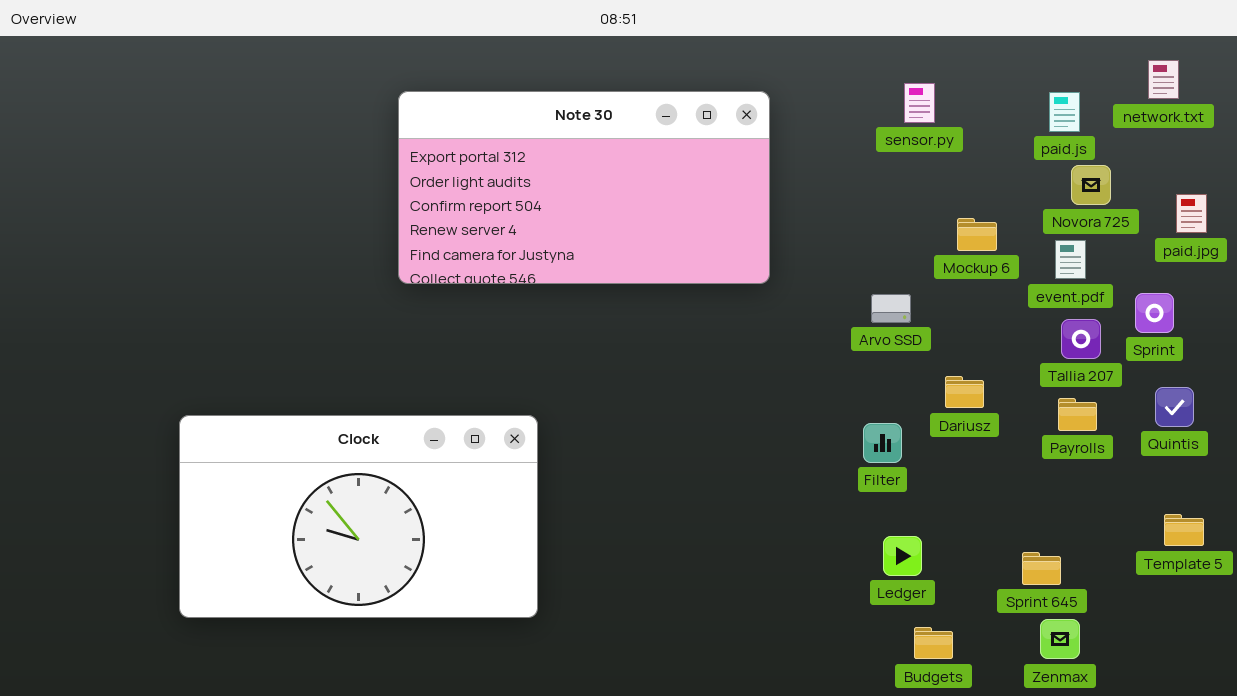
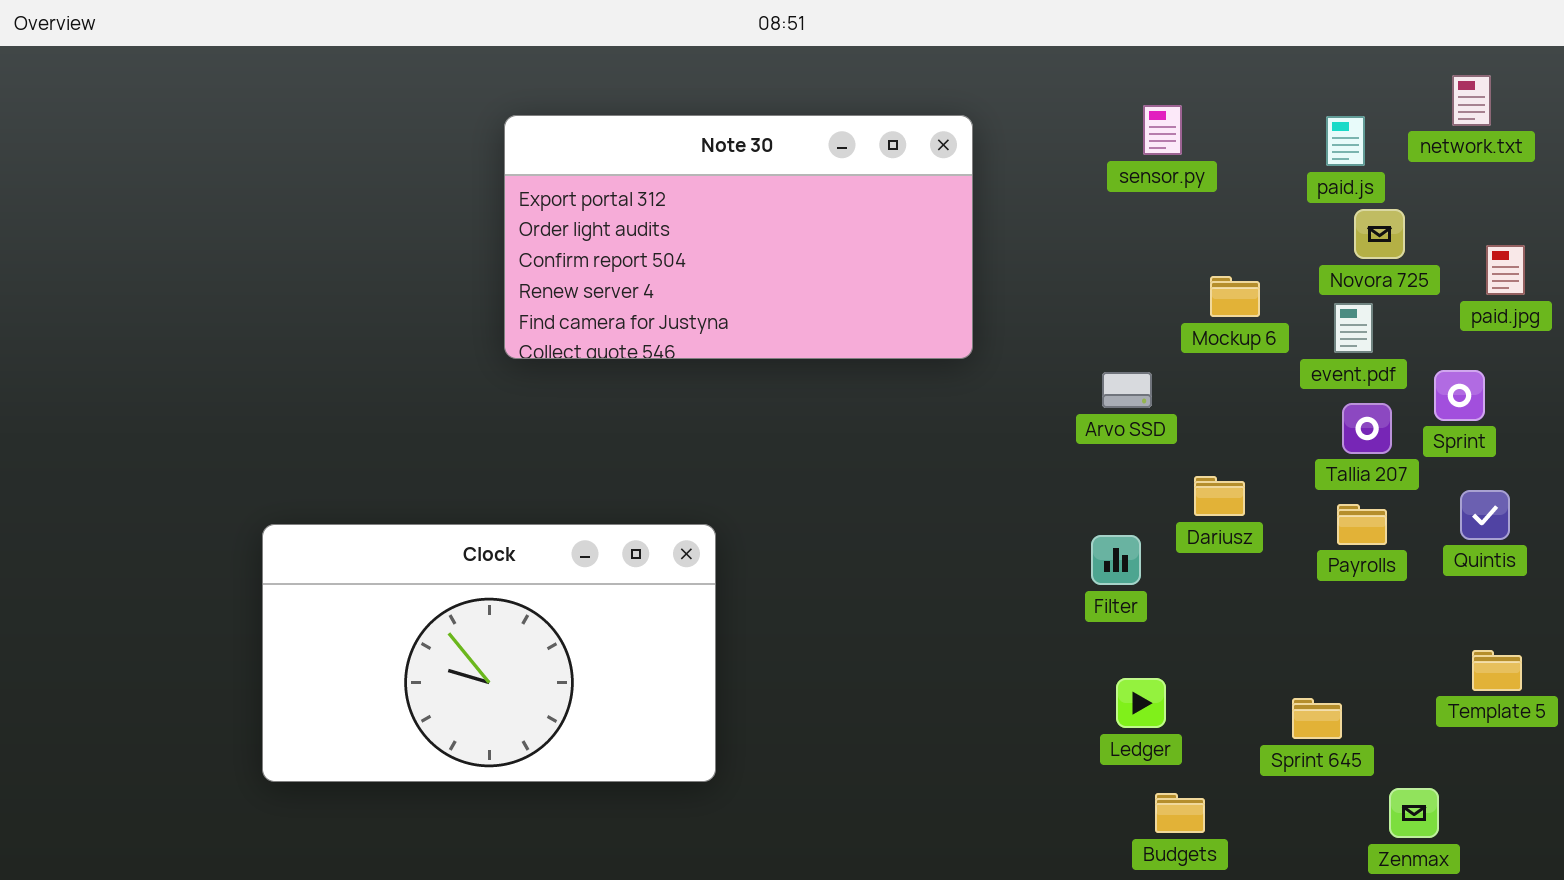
Clock: [179,415,538,618] -> [262,524,716,782], moved
Zenmax: [1040,619,1080,659] -> [1389,788,1439,838], moved

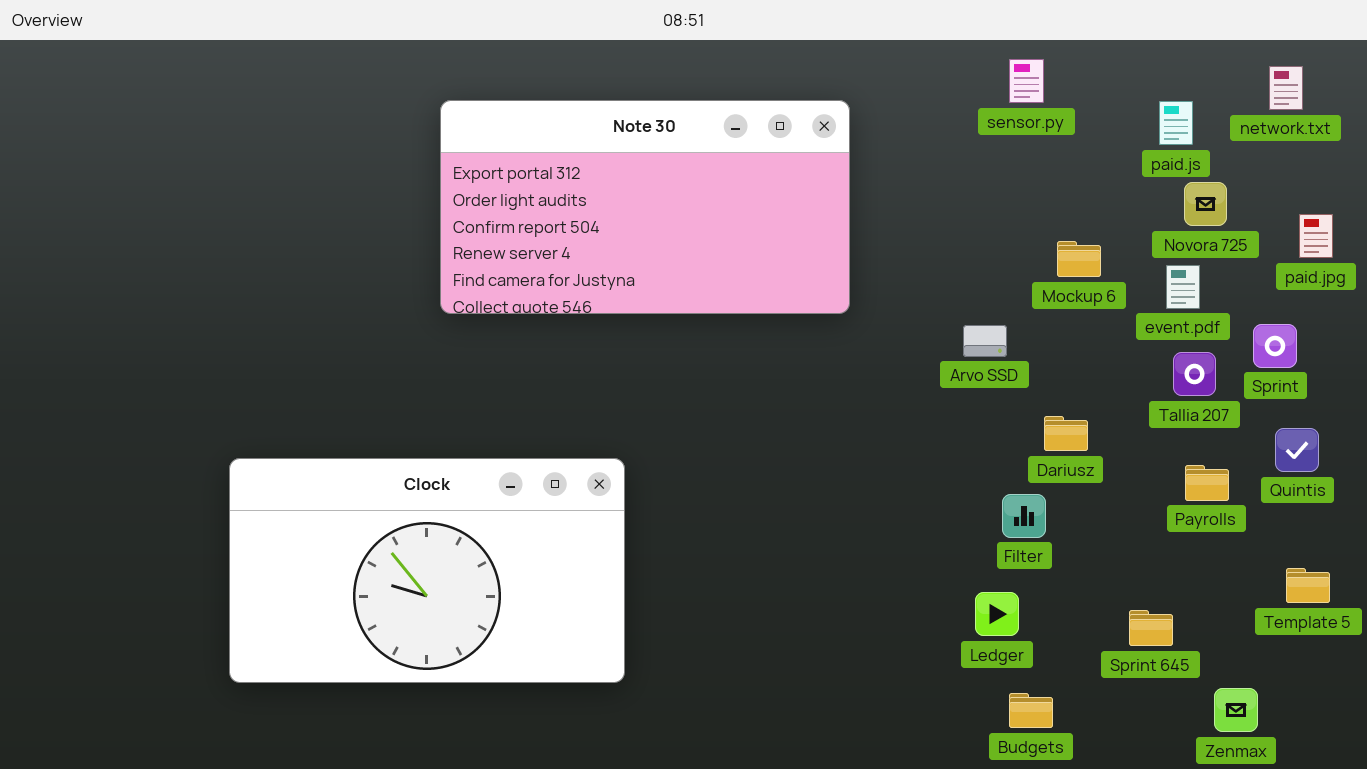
sensor.py: [1143,105,1182,155] -> [1009,59,1044,103], moved
Payrolls: [1337,504,1387,545] -> [1185,465,1229,501], moved
Filter: [1091,535,1141,585] -> [1002,494,1046,538], moved

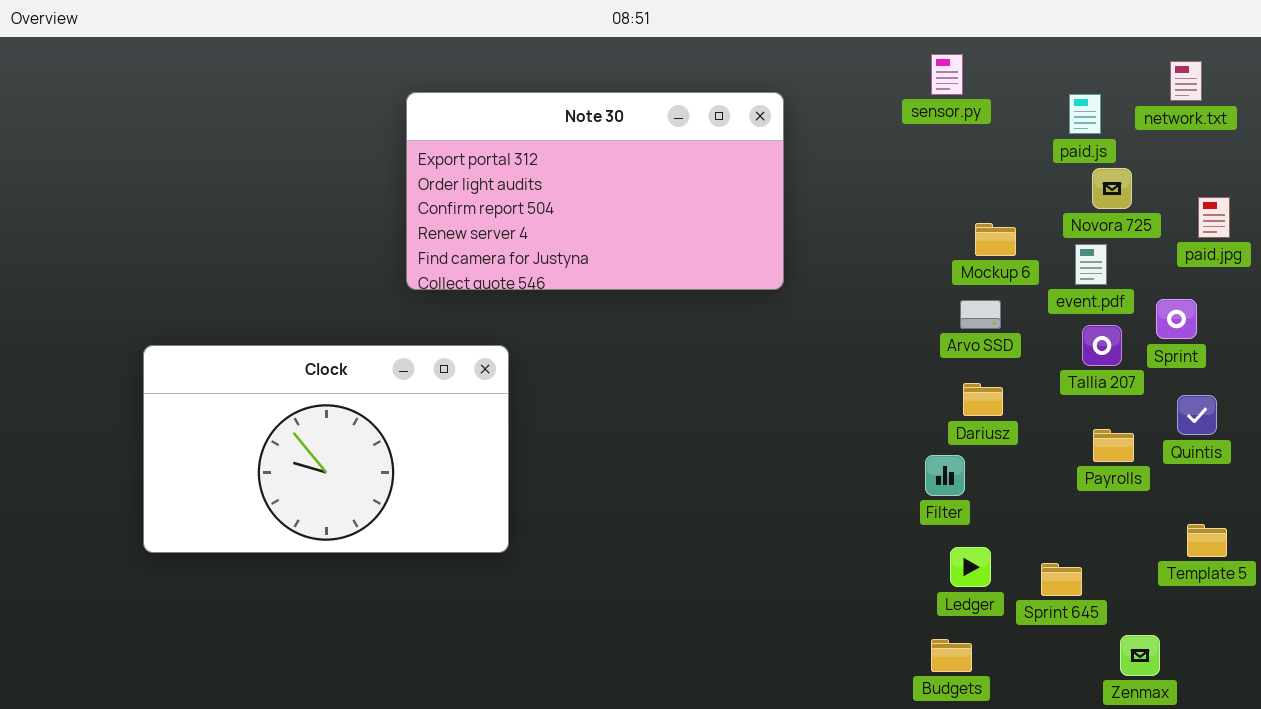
Arvo SSD: [963,325,1007,357] -> [960,300,1001,329], moved
Clock: [229,458,625,683] -> [143,345,509,553], moved
Ledger: [975,592,1019,636] -> [950,547,991,587], moved

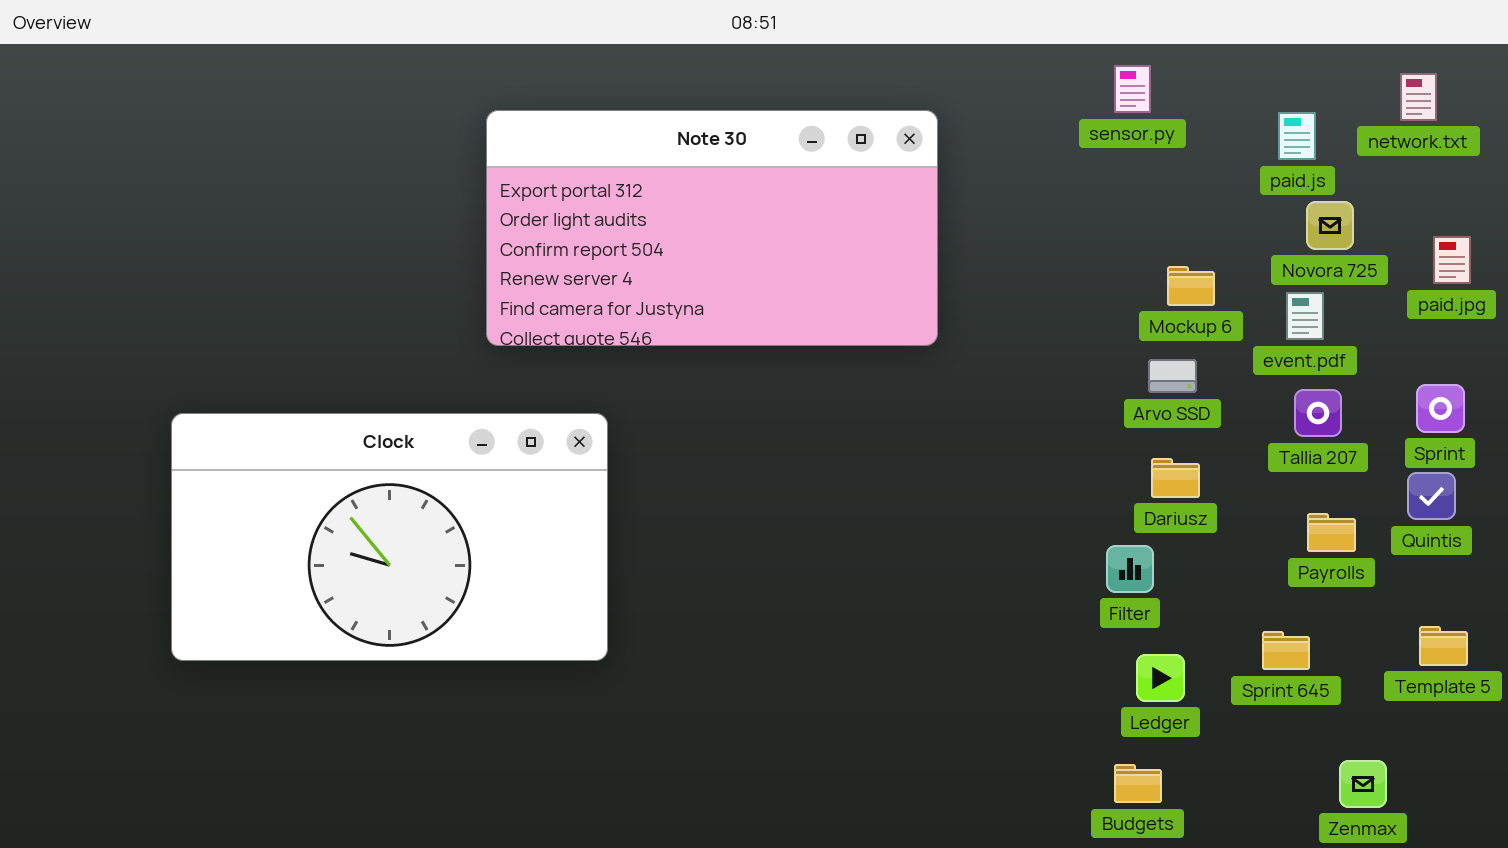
Sprint: [1156,299,1197,339] -> [1416,384,1465,433], moved
Sprint 645: [1041,563,1082,596] -> [1262,631,1310,670], moved

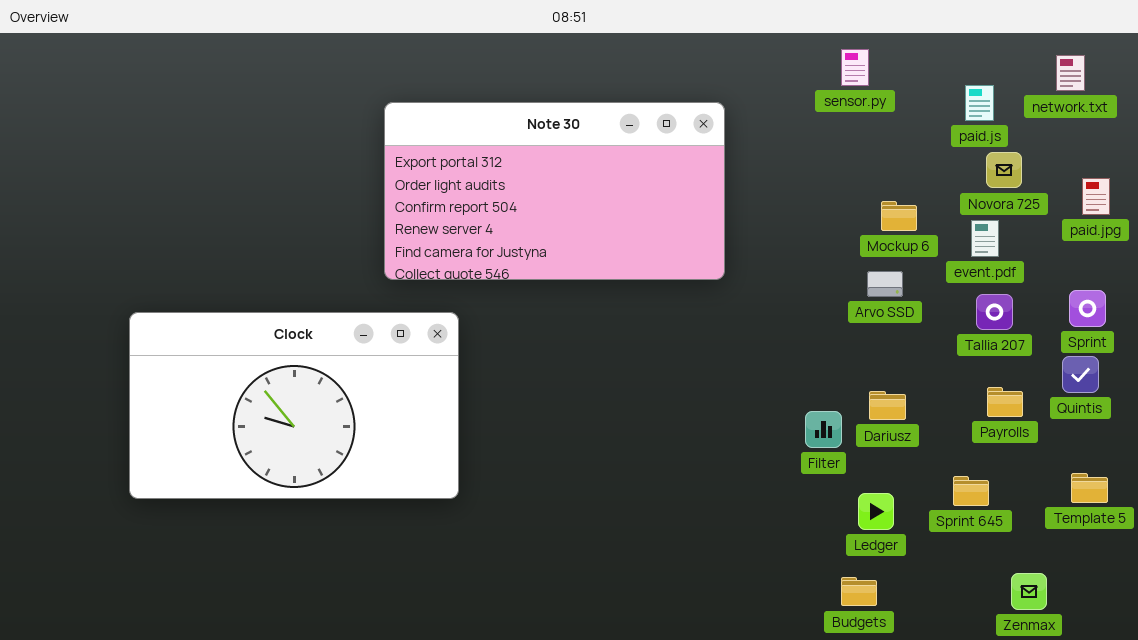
Note 30: [486,110,938,346] -> [384,102,725,280], moved
Dariusz: [1151,458,1200,498] -> [869,391,906,420], moved
Filter: [1106,545,1154,593] -> [805,411,842,448], moved

